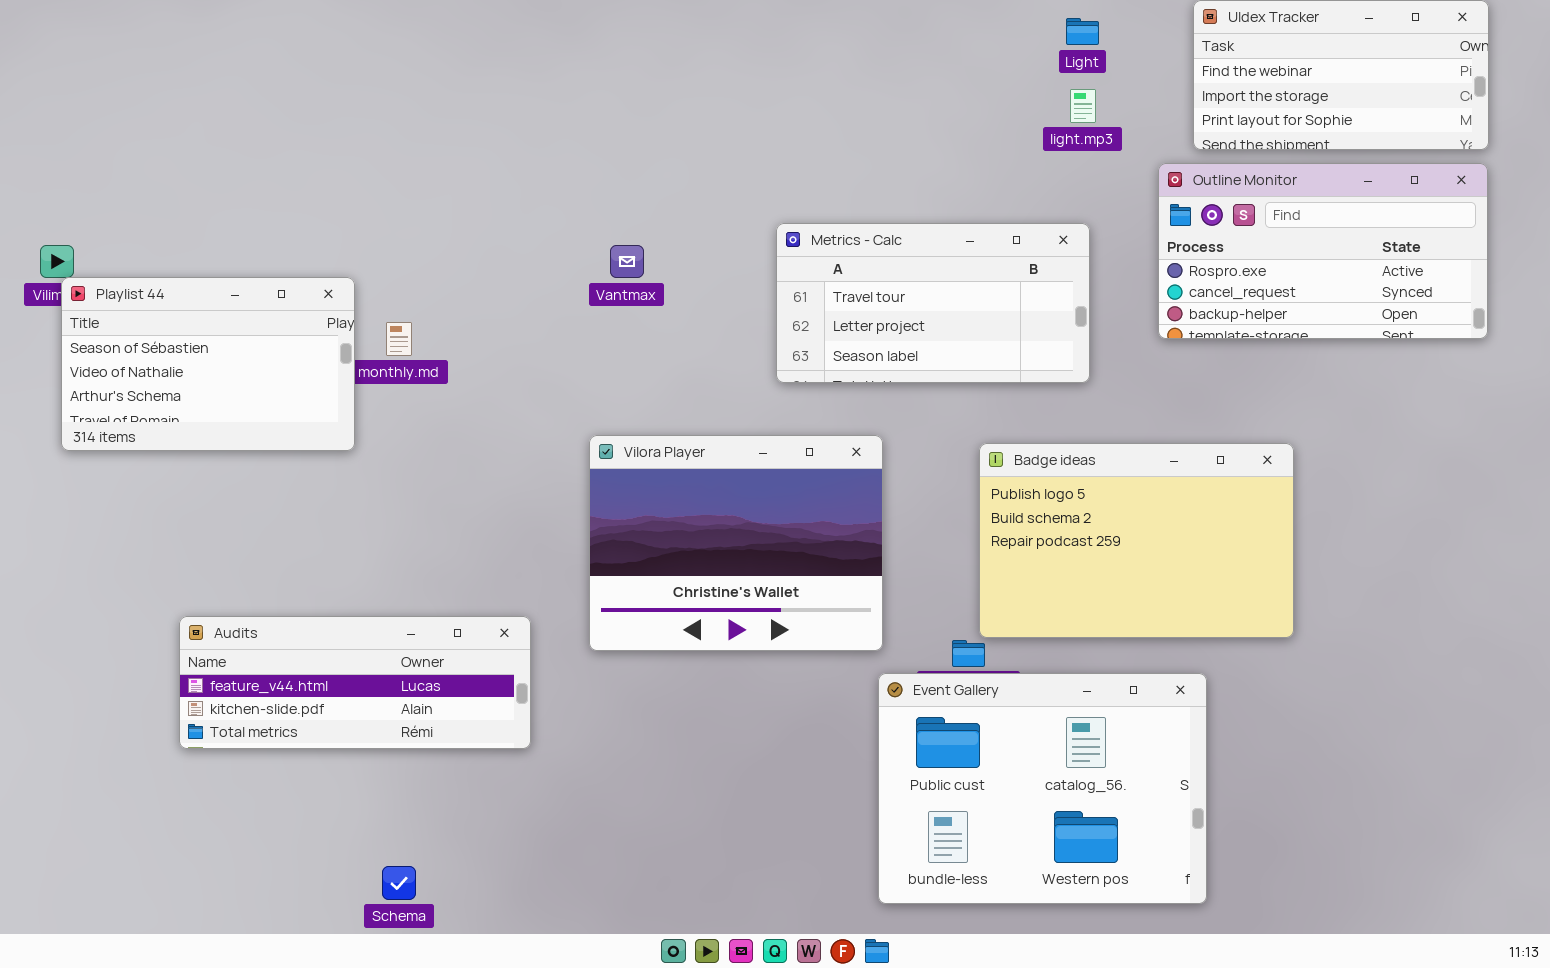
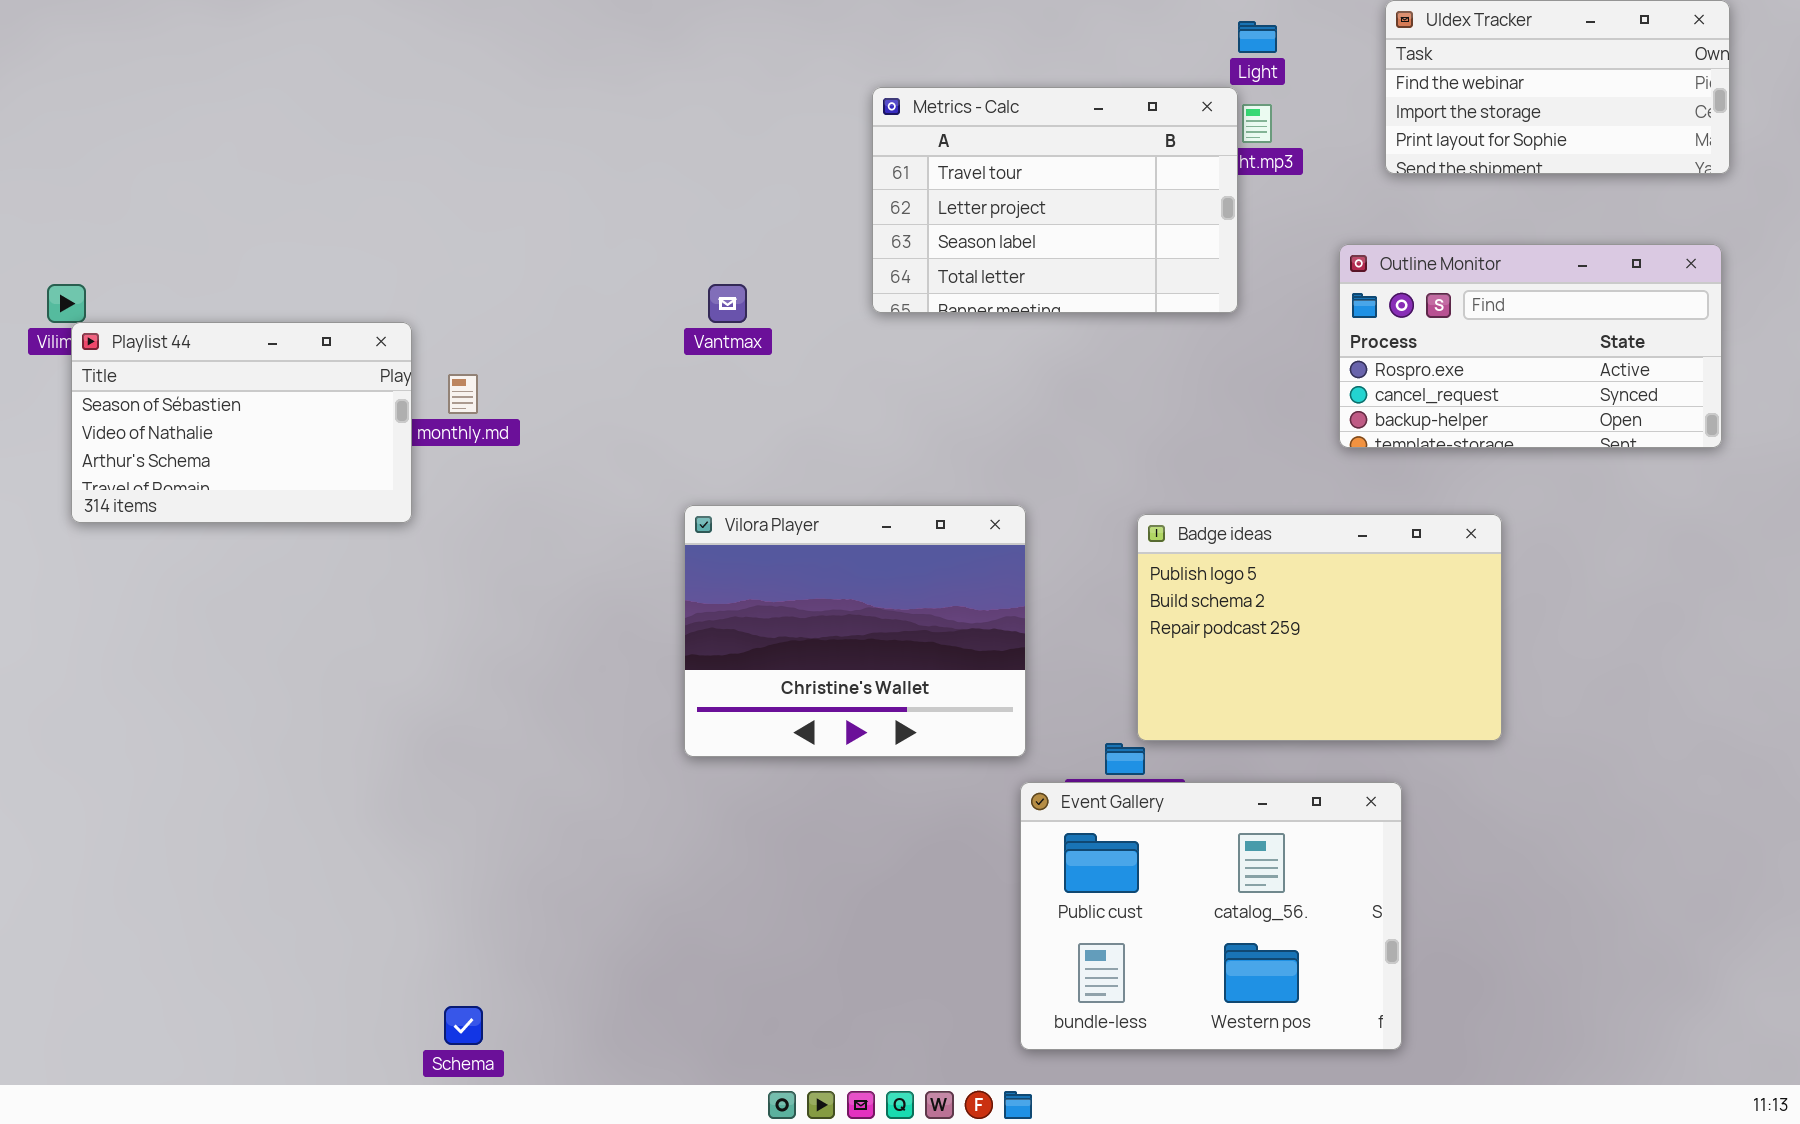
Outline Monitor: [1158,163,1488,339] -> [1339,244,1722,448], moved
Metrics - Calc: [776,223,1090,383] -> [872,87,1238,313], moved, resized
Audits: [179,616,531,749] -> none, closed

